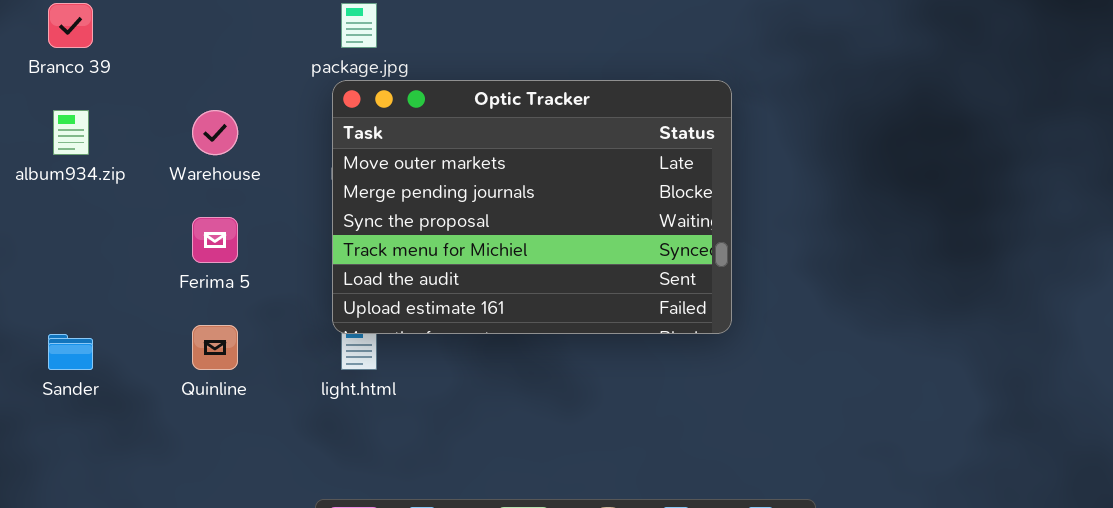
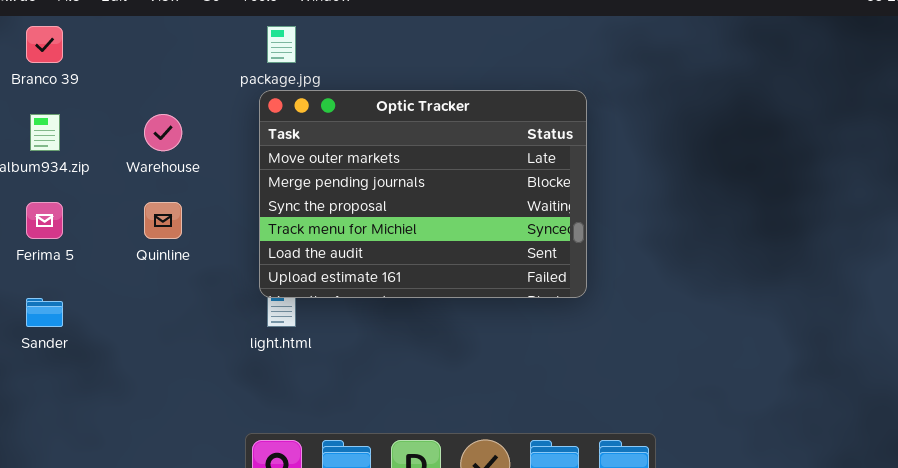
Ferima 5: [192,217,238,263] -> [26,202,63,239], moved
Quinline: [192,325,238,370] -> [144,202,182,239], moved

